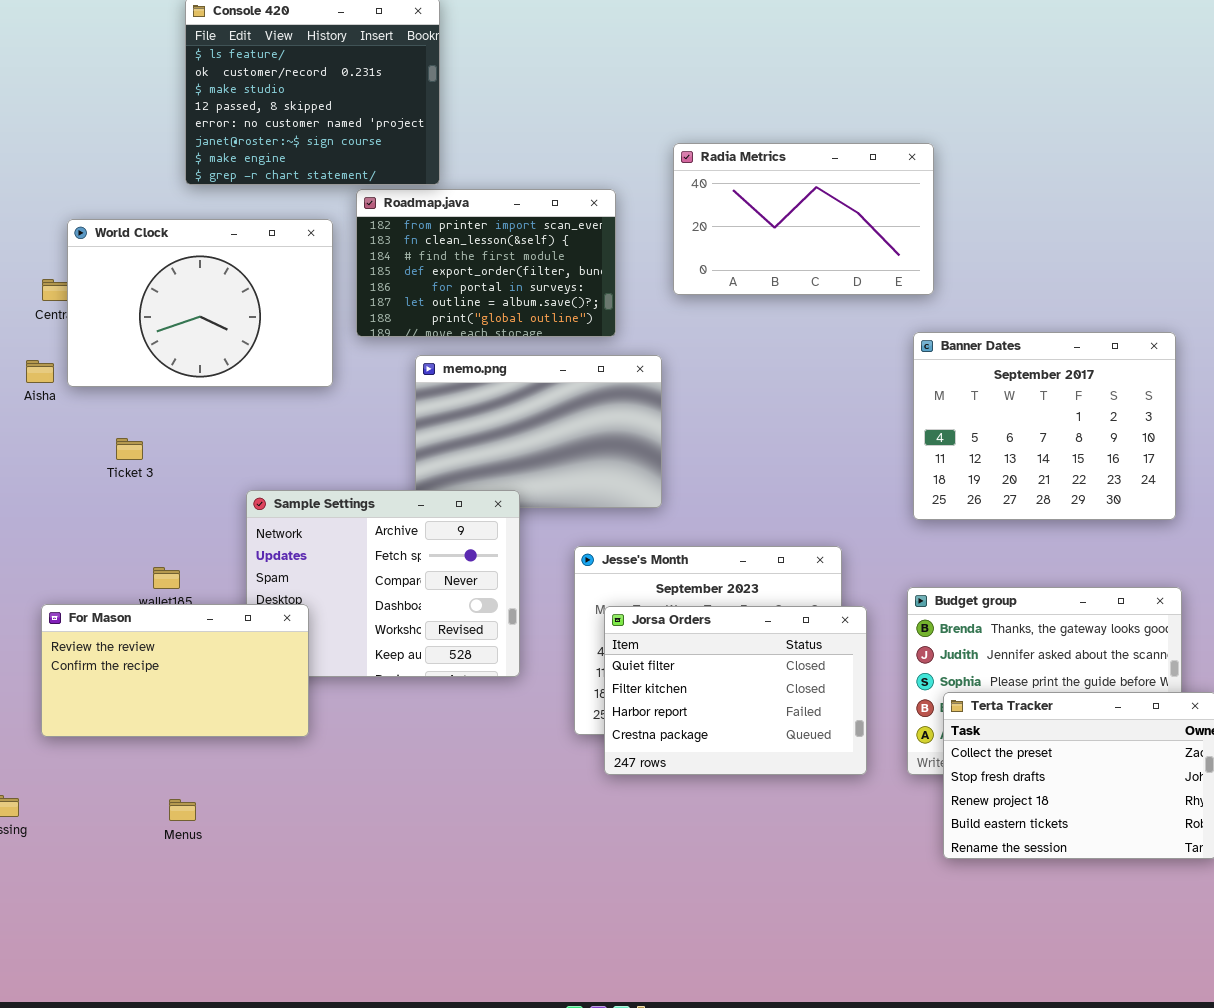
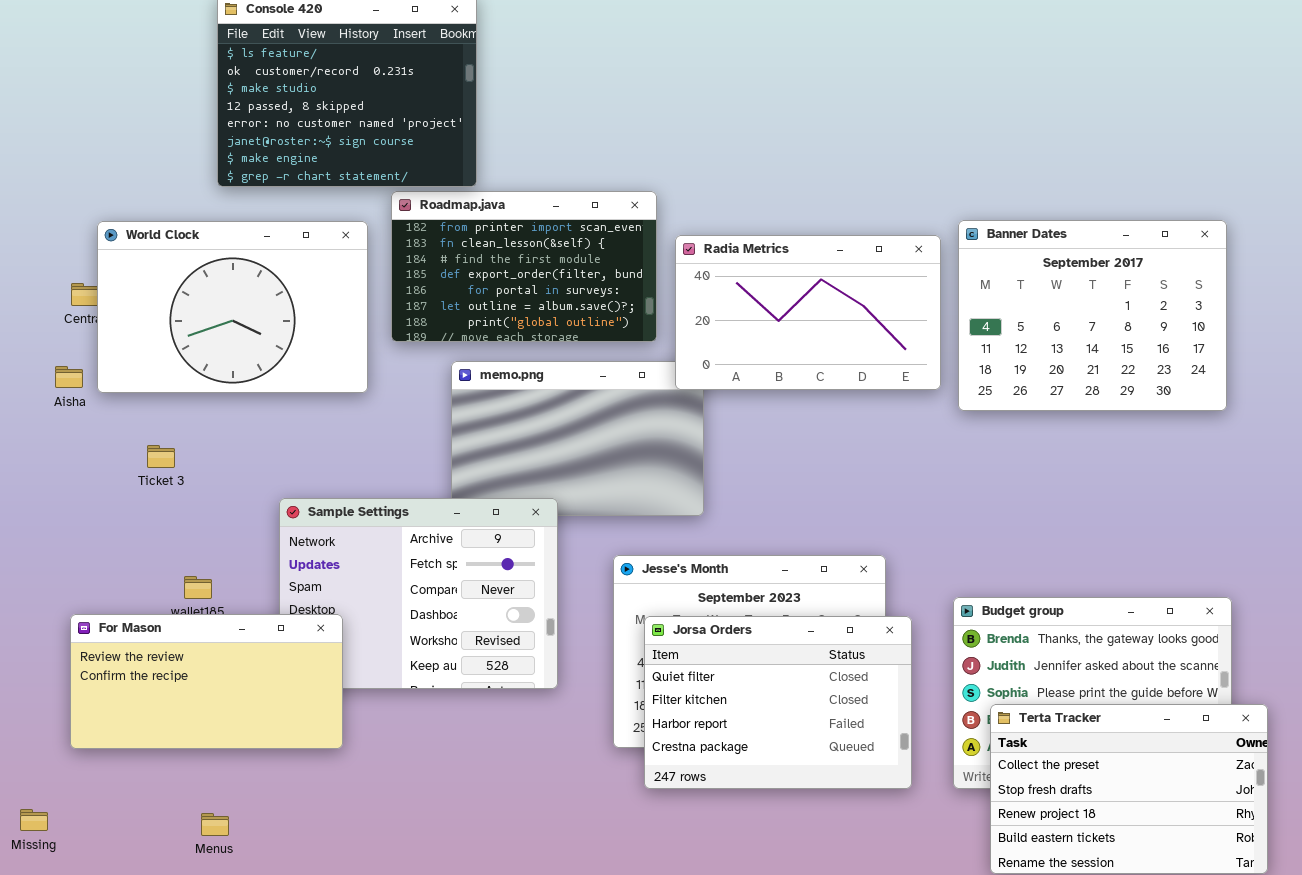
Radia Metrics: [673,143,934,295] -> [675,235,941,390], moved
Banner Dates: [913,332,1176,520] -> [958,220,1227,411], moved

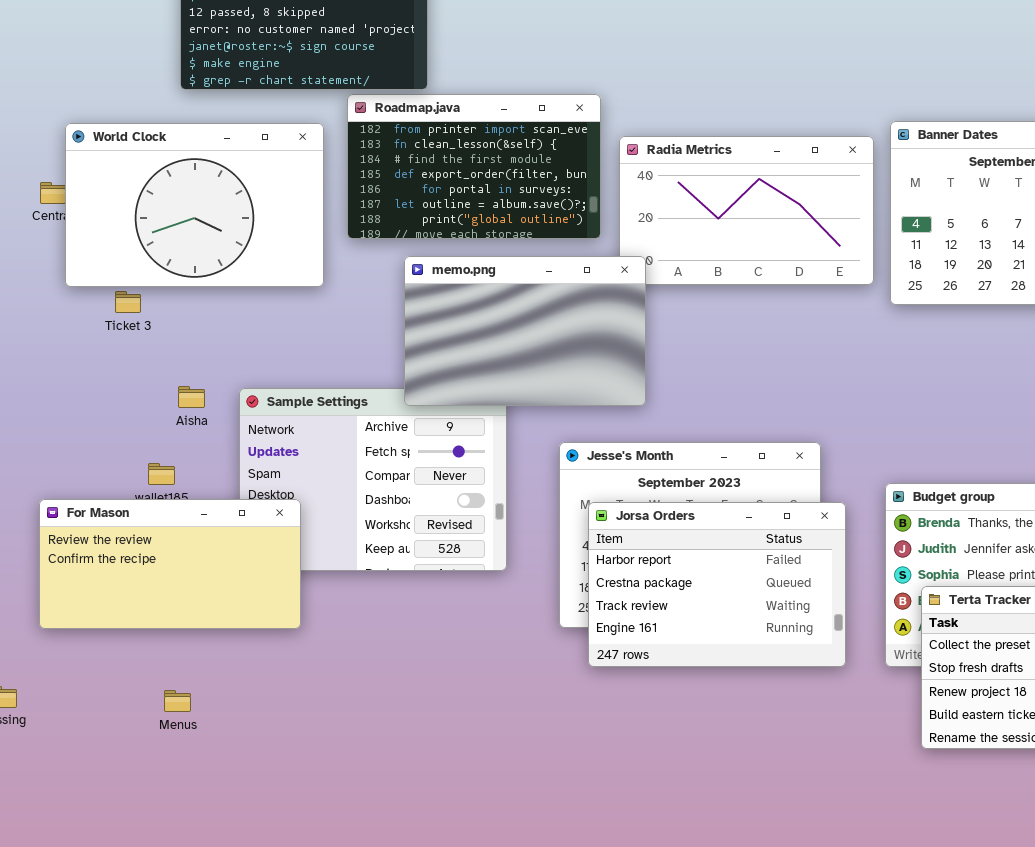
memo.png: [451,361,704,516] -> [404,256,646,406], raised
Aisha: [55,366,83,388] -> [178,386,205,408], moved
Ticket 3: [147,445,175,468] -> [115,291,141,313], moved
Jorsa Orders: [644,616,912,789] -> [588,502,846,667], scrolled down 2 rows

